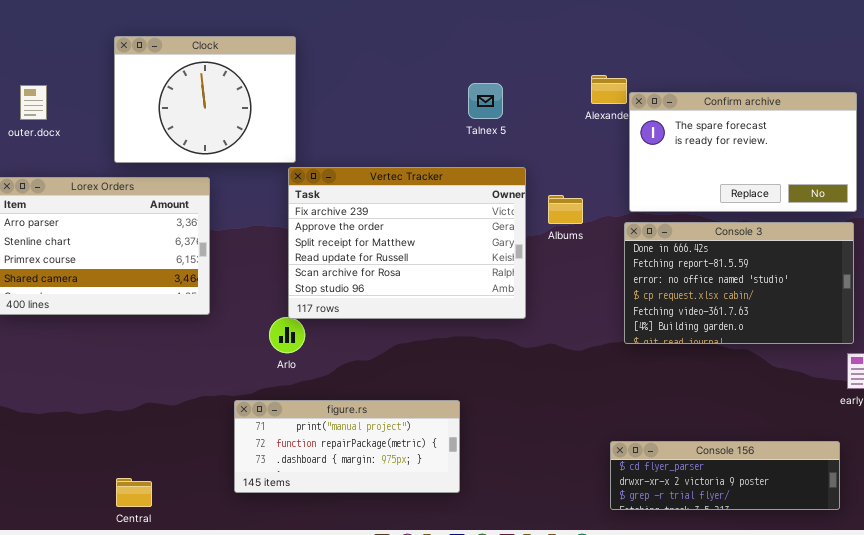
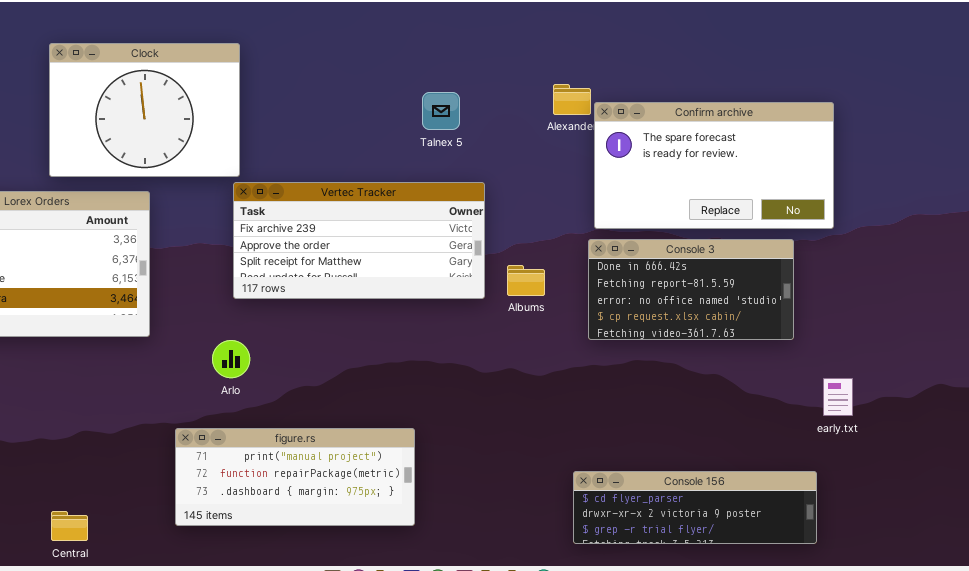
Vertec Tracker: [288,167,526,319] -> [233,182,485,299], resized
Albums: [548,195,583,224] -> [507,265,545,296], moved
Console 3: [624,222,854,344] -> [588,239,794,340], resized

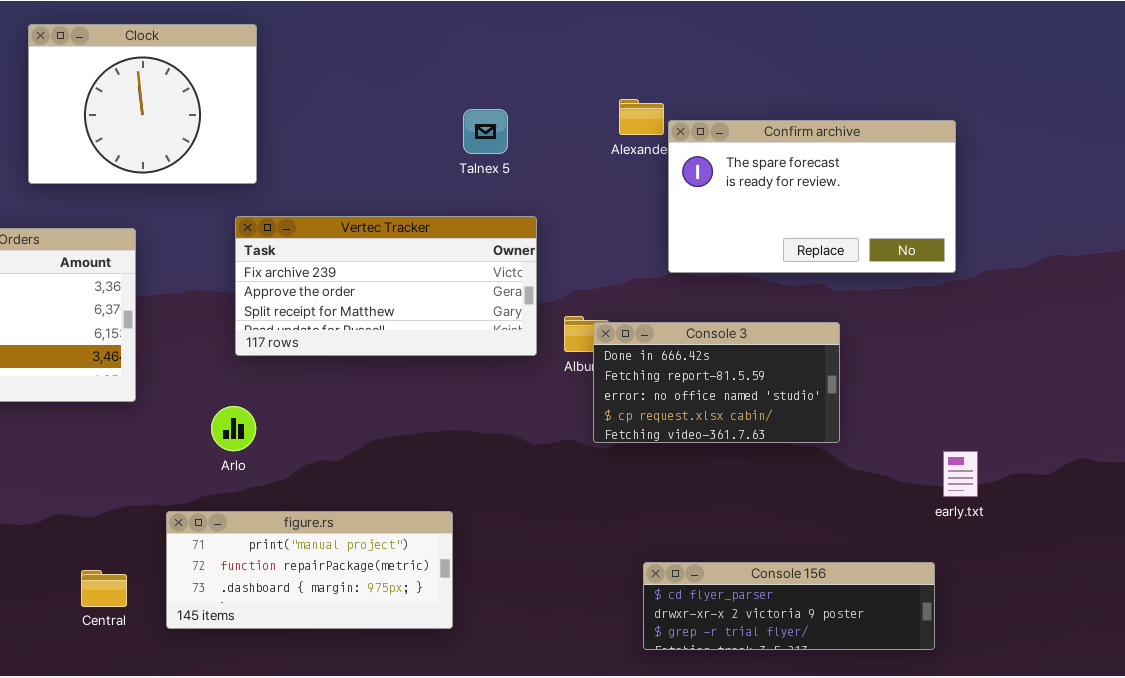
Clock: [49,43,240,177] -> [28,24,257,184], moved
Console 3: [588,239,794,340] -> [593,322,840,443], moved
Central: [51,511,88,541] -> [81,570,127,607], moved

